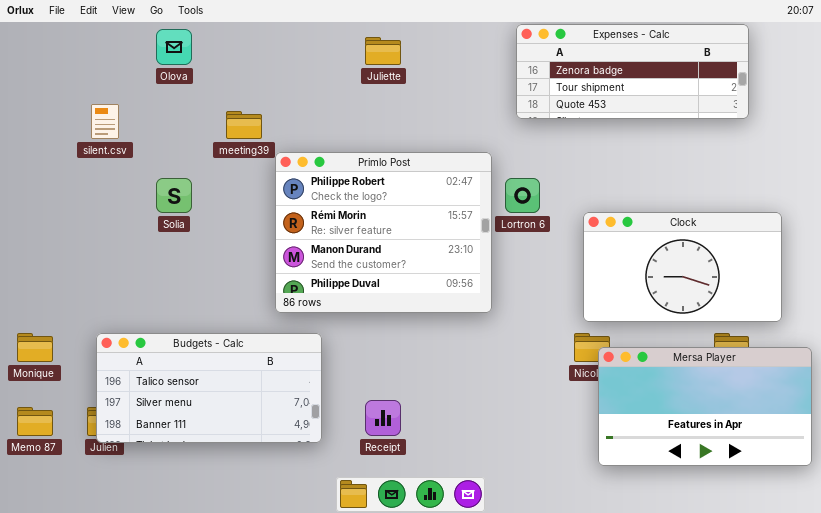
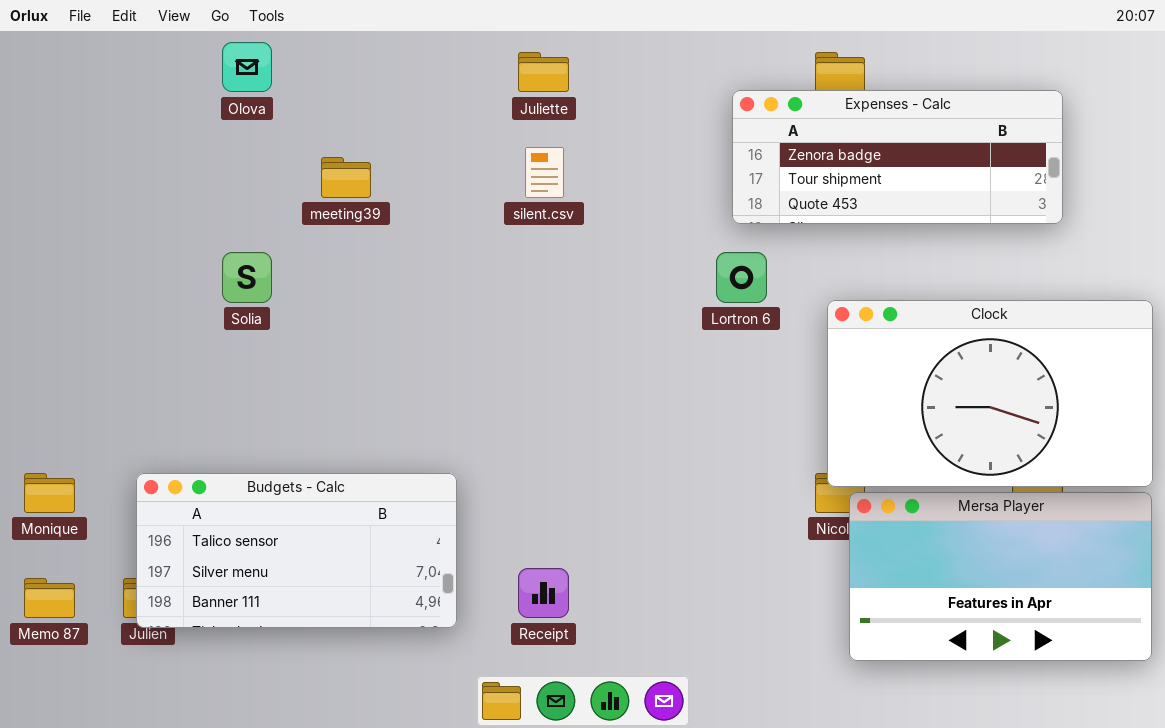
Expenses - Calc: [516,24,749,119] -> [732,90,1063,224], moved
silent.csv: [91,104,119,139] -> [525,147,564,198], moved
Primlo Post: [275,152,492,313] -> none, closed
Clock: [583,212,782,322] -> [827,300,1153,487], resized

